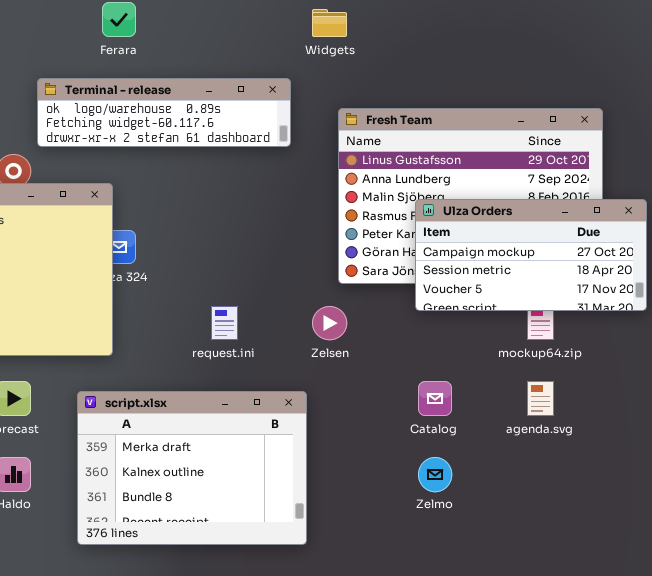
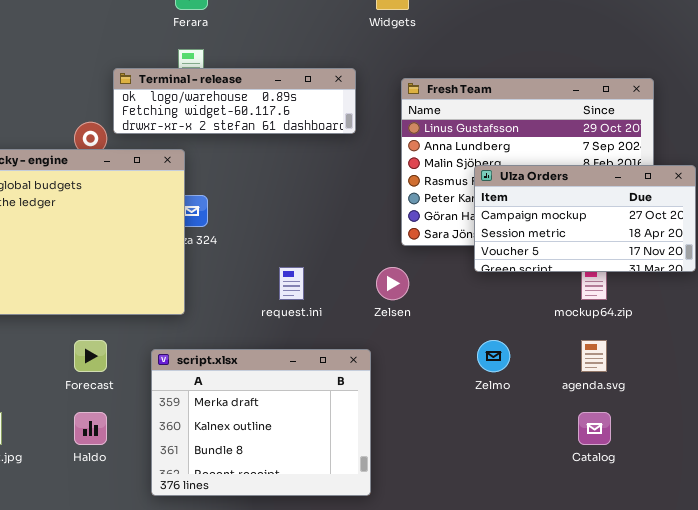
Terminal - release: [37,78,291,147] -> [113,68,356,134], moved
Catalog: [418,381,452,416] -> [578,412,611,445], moved
Zelmo: [418,457,452,492] -> [477,340,510,372], moved

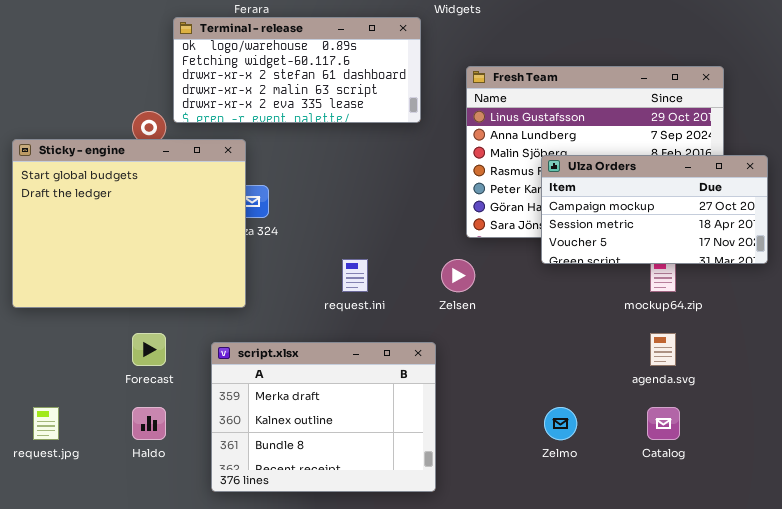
Terminal - release: [113,68,356,134] -> [173,17,421,123], resized
Zelmo: [477,340,510,372] -> [544,407,577,440], moved

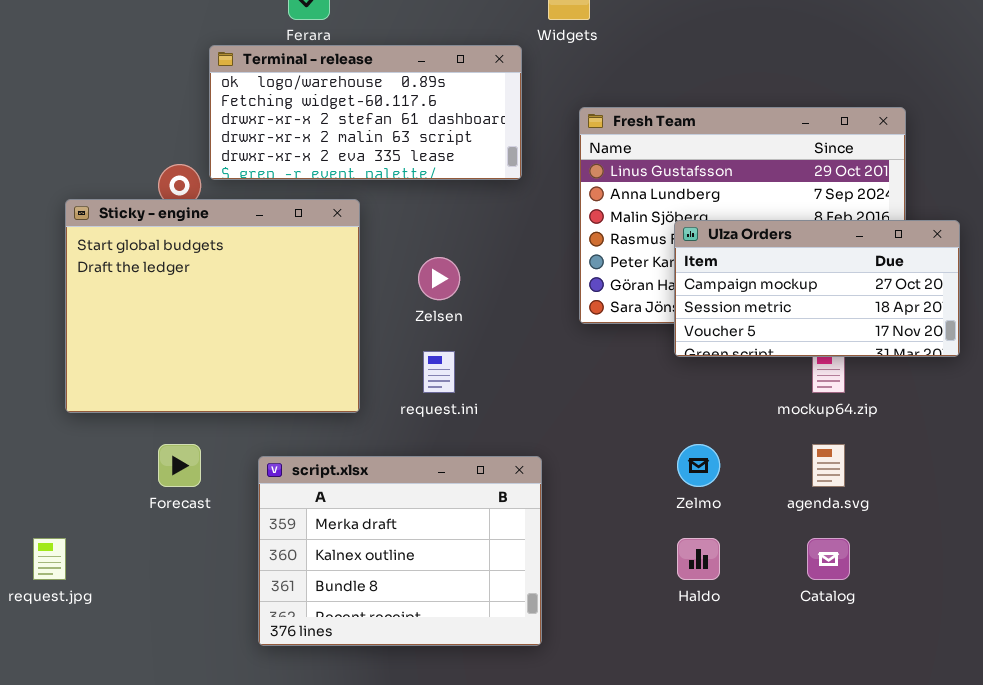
Sticky - engine: [12,139,246,308] -> [65,199,360,413], moved
Zelsen: [441,259,475,292] -> [418,257,460,300], moved
Haldo: [132,407,166,440] -> [677,538,720,580], moved
Zelmo: [544,407,577,440] -> [677,444,720,487], moved

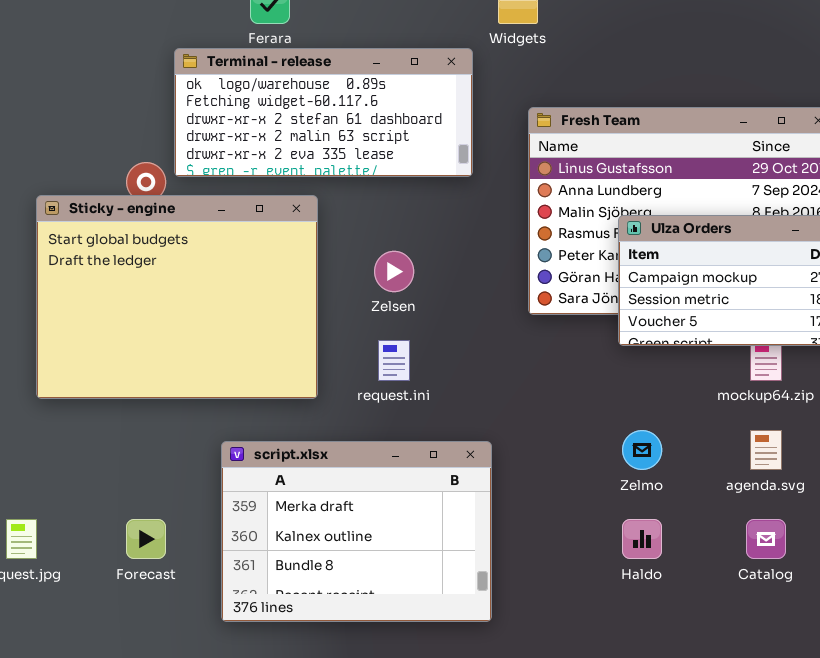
Forecast: [158,444,201,487] -> [126,519,166,559], moved

